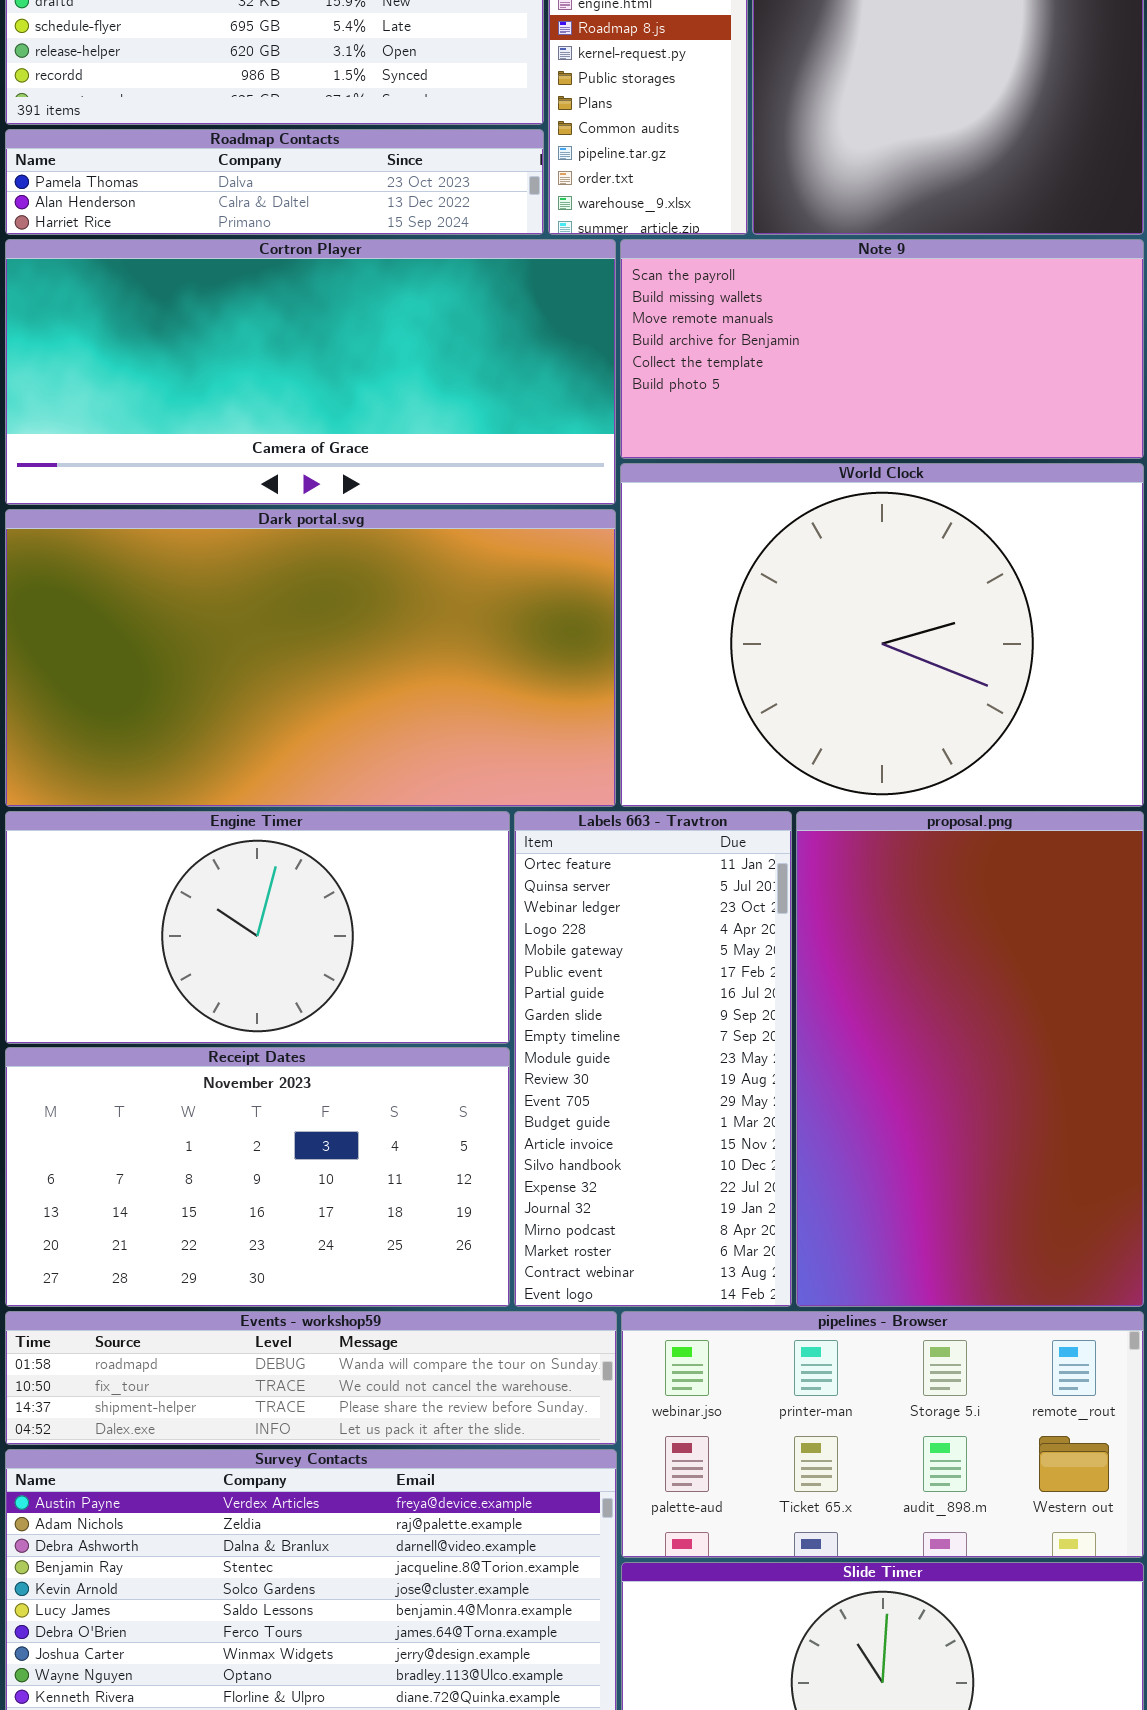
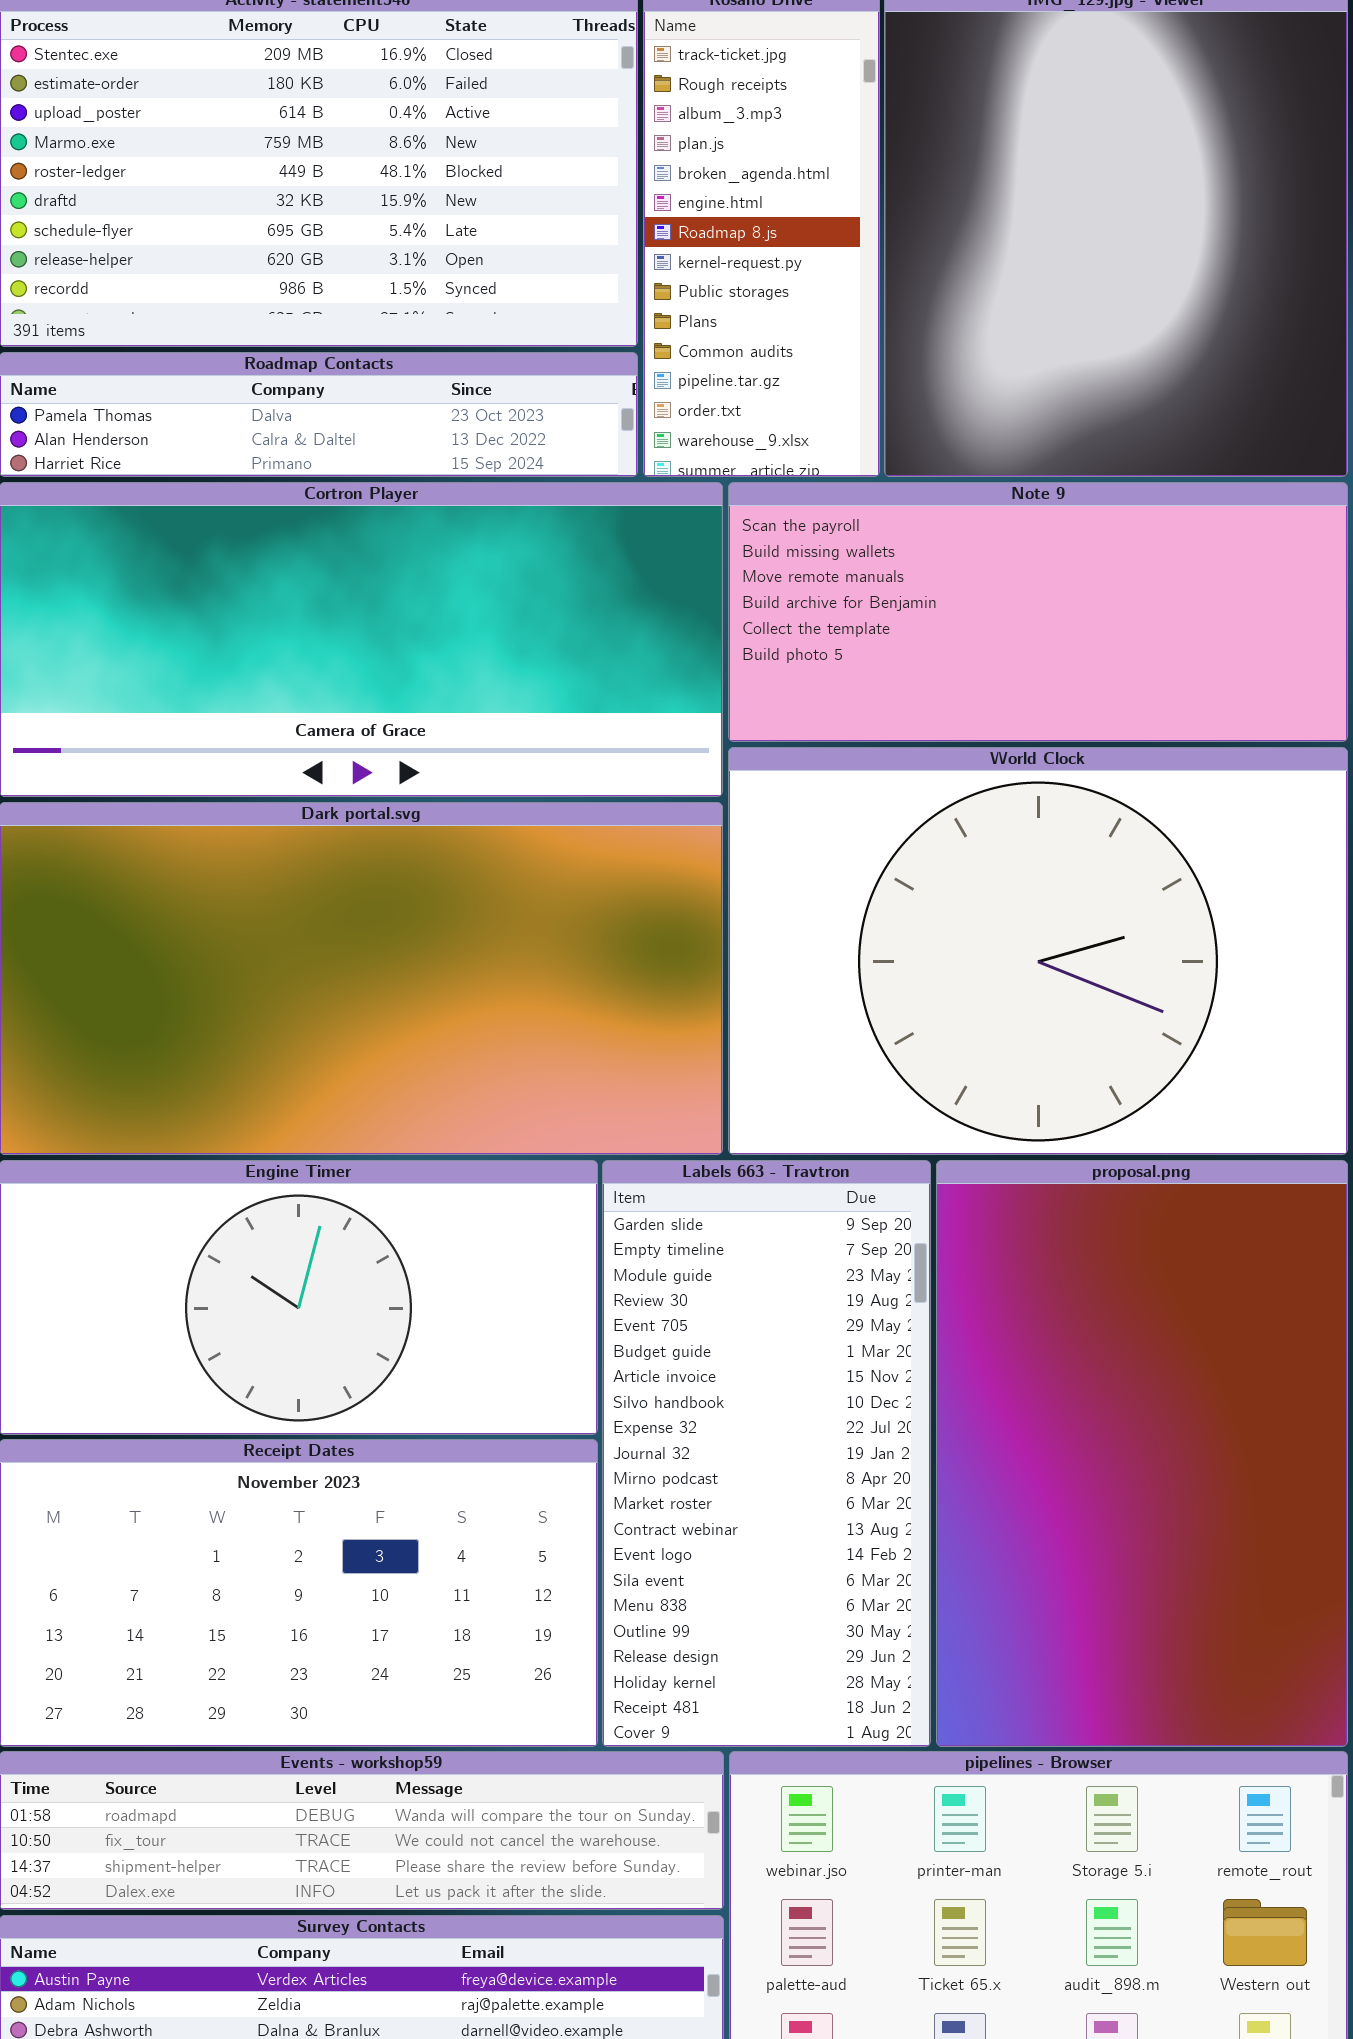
Labels 663 - Travtron: [514,811,792,1307] -> [602,1160,931,1747], scrolled down 7 rows

